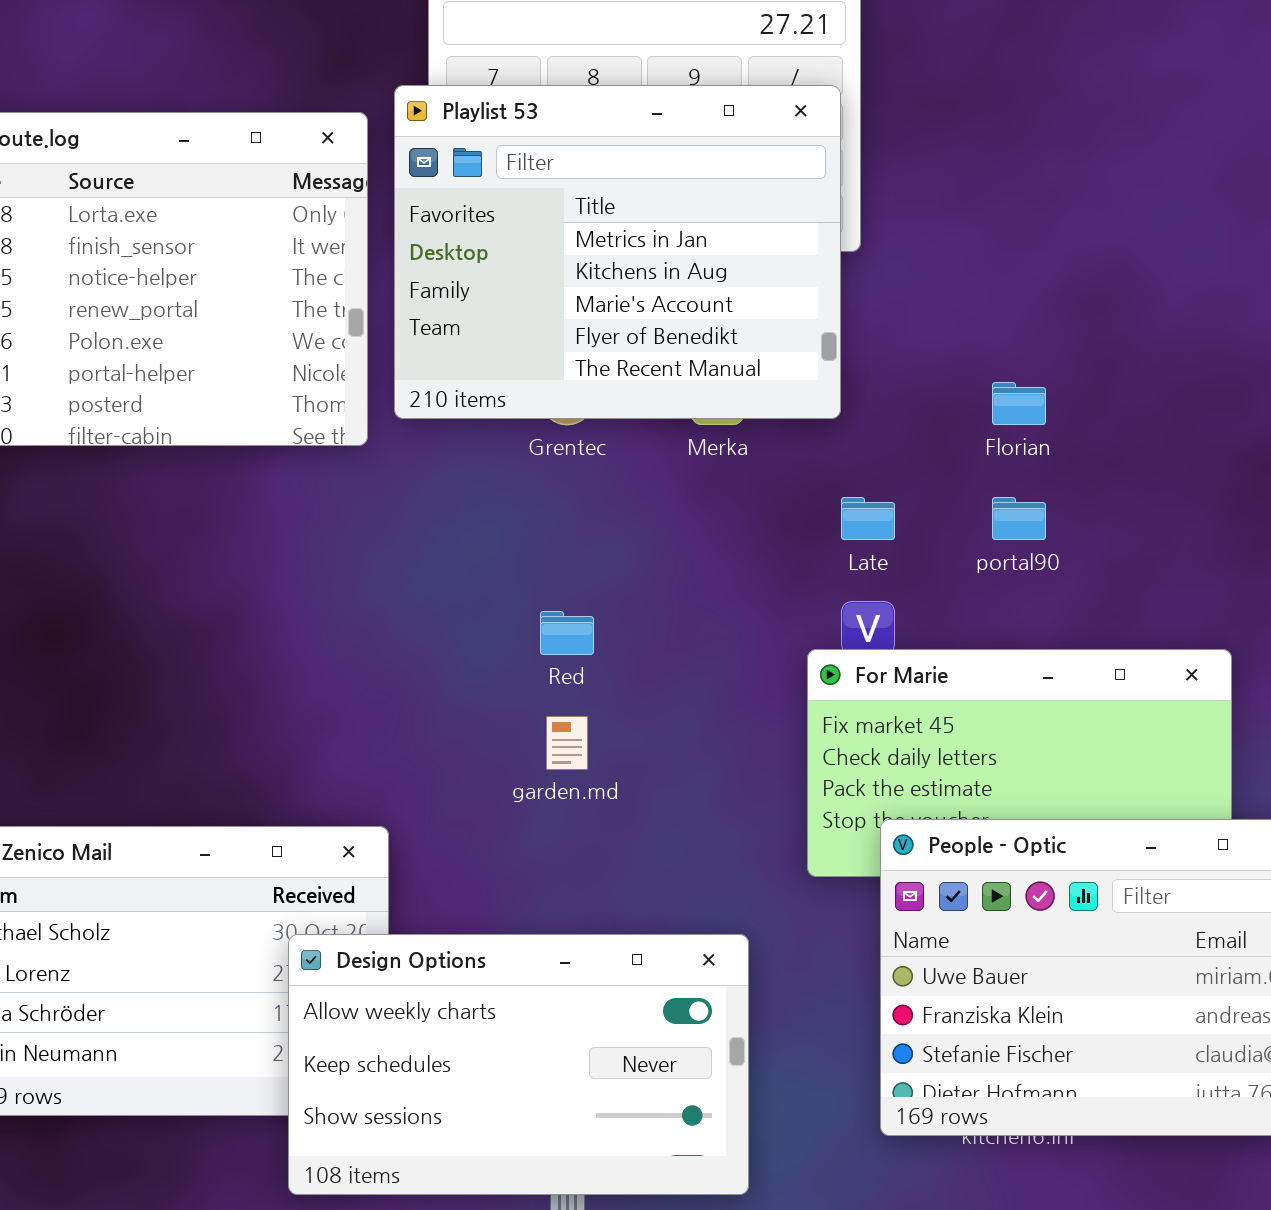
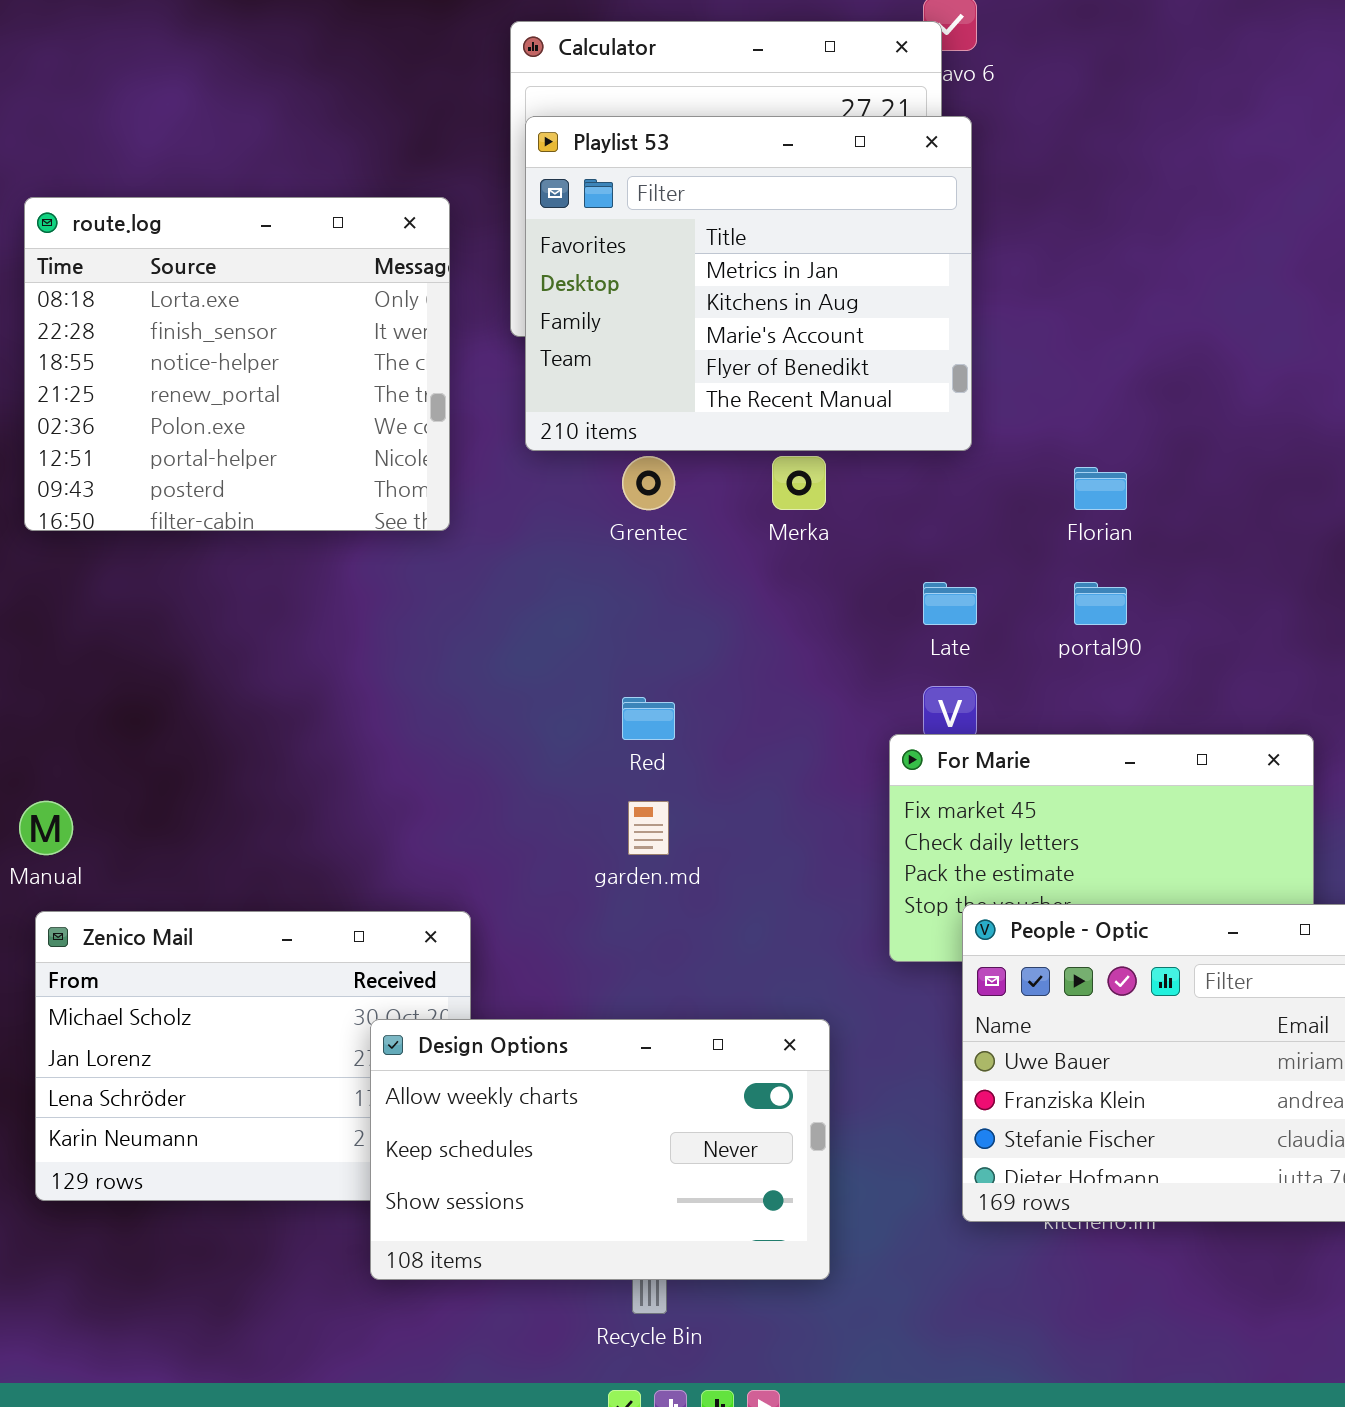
Playlist 53: [394,85,841,419] -> [525,116,972,451], moved

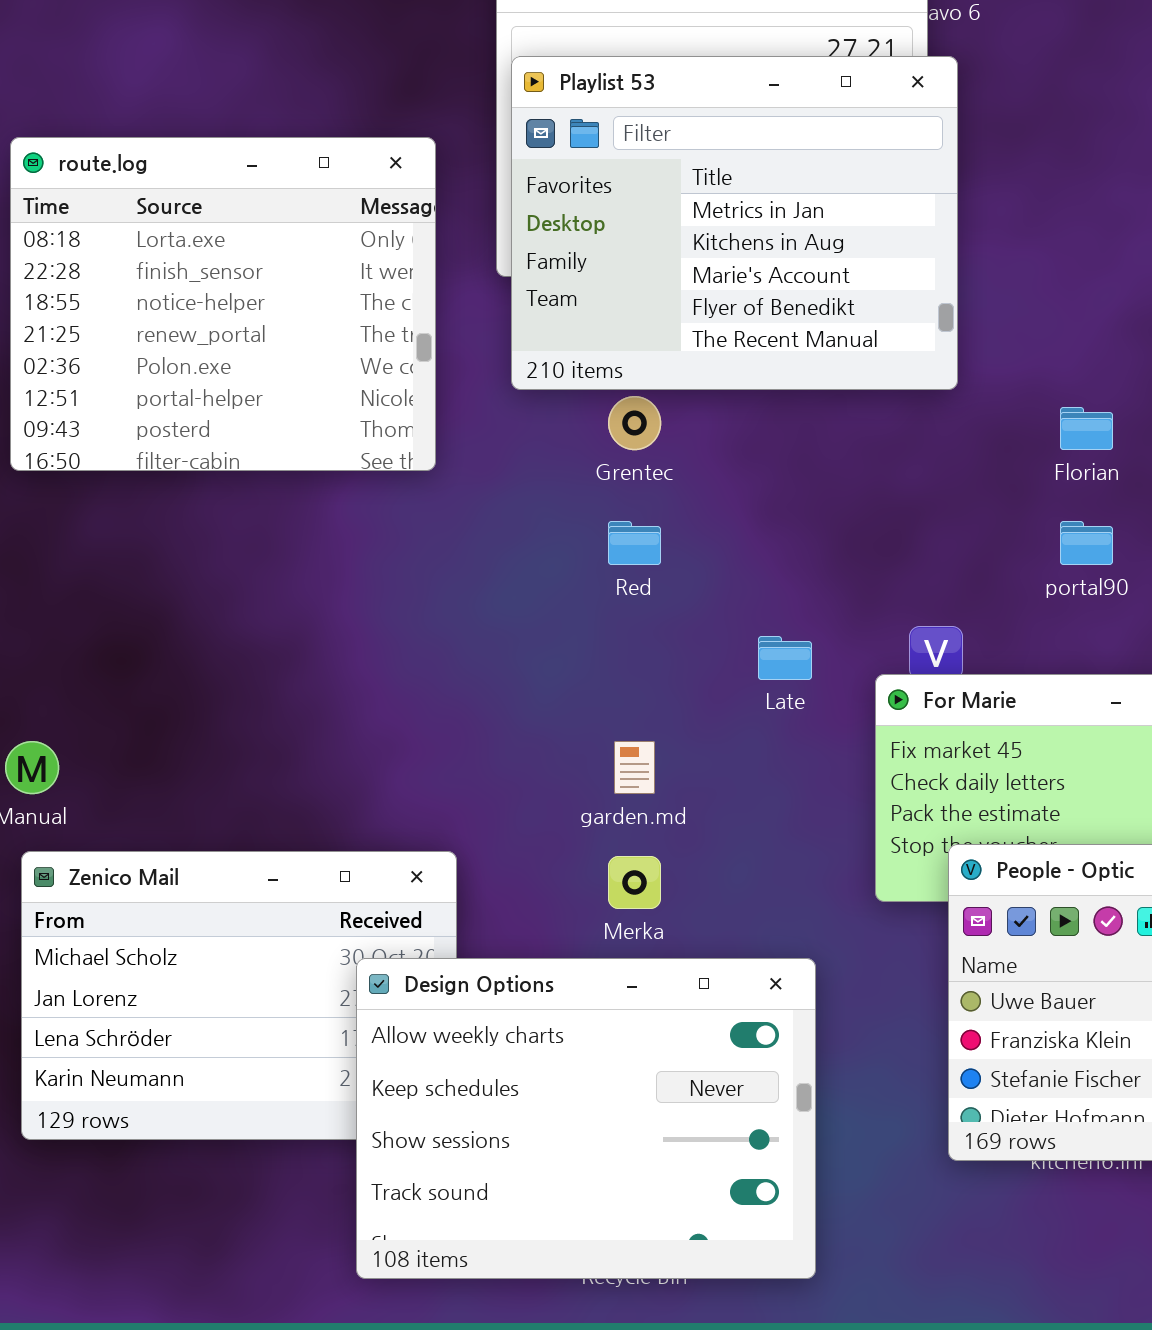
Merka: [772,456,826,510] -> [608,856,661,909], moved
Late: [923,582,977,625] -> [758,636,812,680], moved
Red: [622,697,675,740] -> [608,521,661,565], moved
Design Options: [370,1019,830,1280] -> [356,958,816,1279], resized

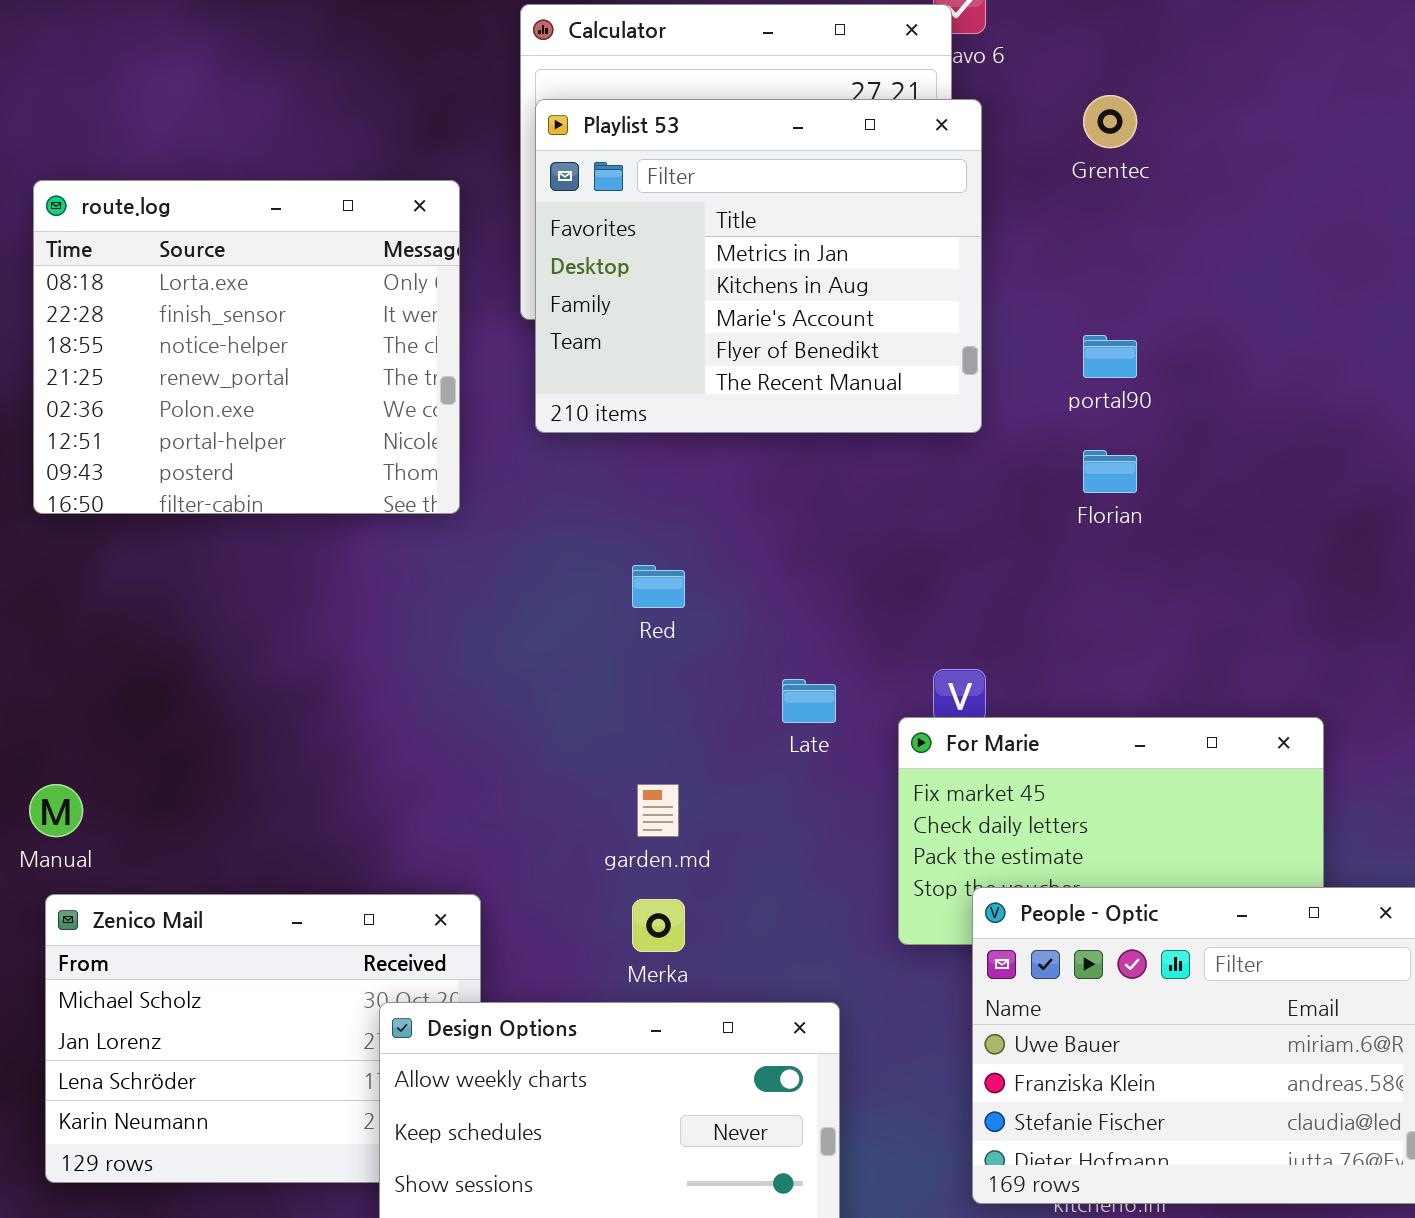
Grentec: [608,396,661,450] -> [1083,95,1137,148], moved
portal90: [1060,521,1113,565] -> [1083,335,1137,378], moved

